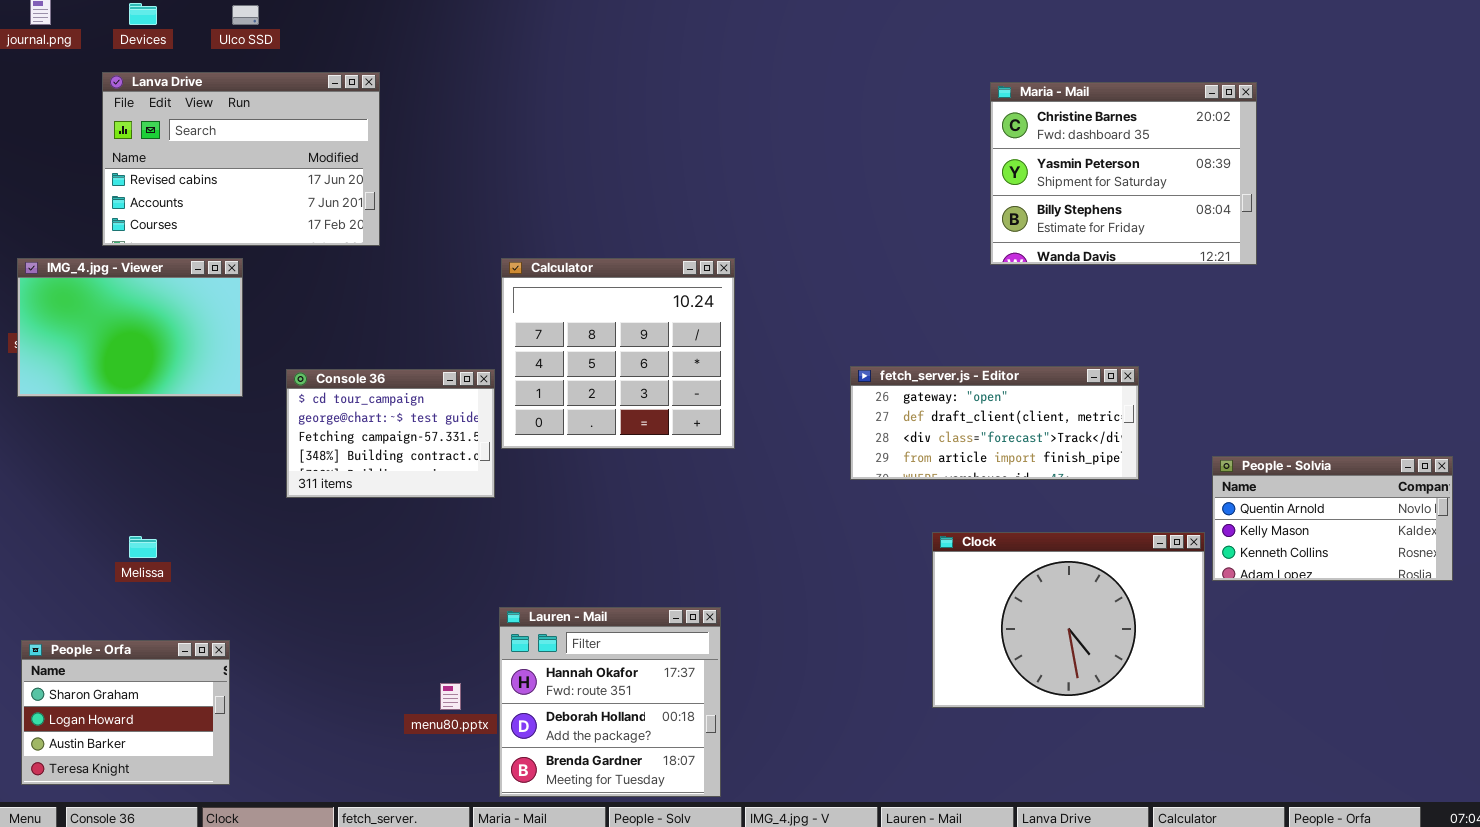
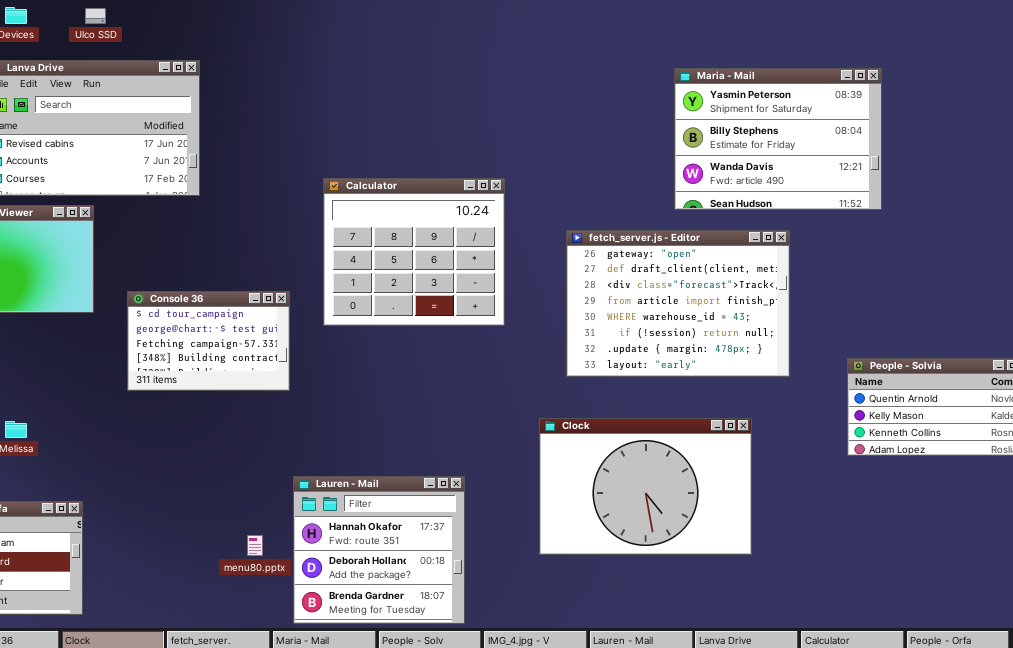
Maria - Mail: [990,82,1257,265] -> [674,68,882,210], scrolled down 1 row
Calculator: [501,258,735,449] -> [323,178,505,326], moved
fetch_server.js - Editor: [850,366,1139,480] -> [566,230,790,377], resized
Clock: [932,532,1205,708] -> [539,418,752,555], moved

